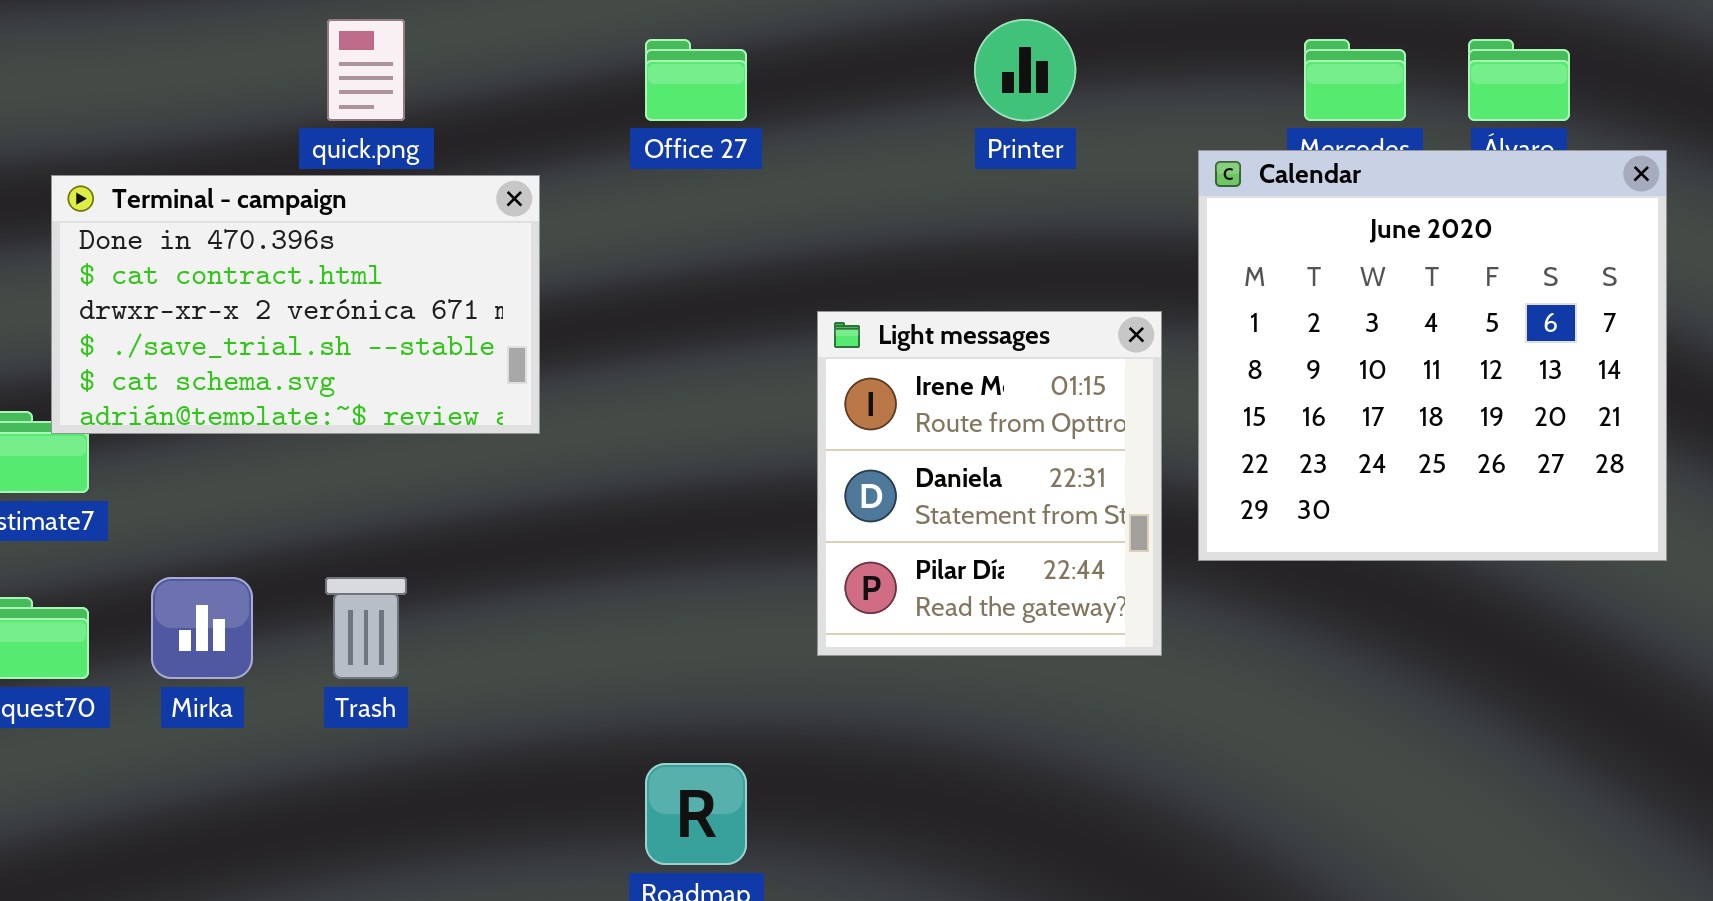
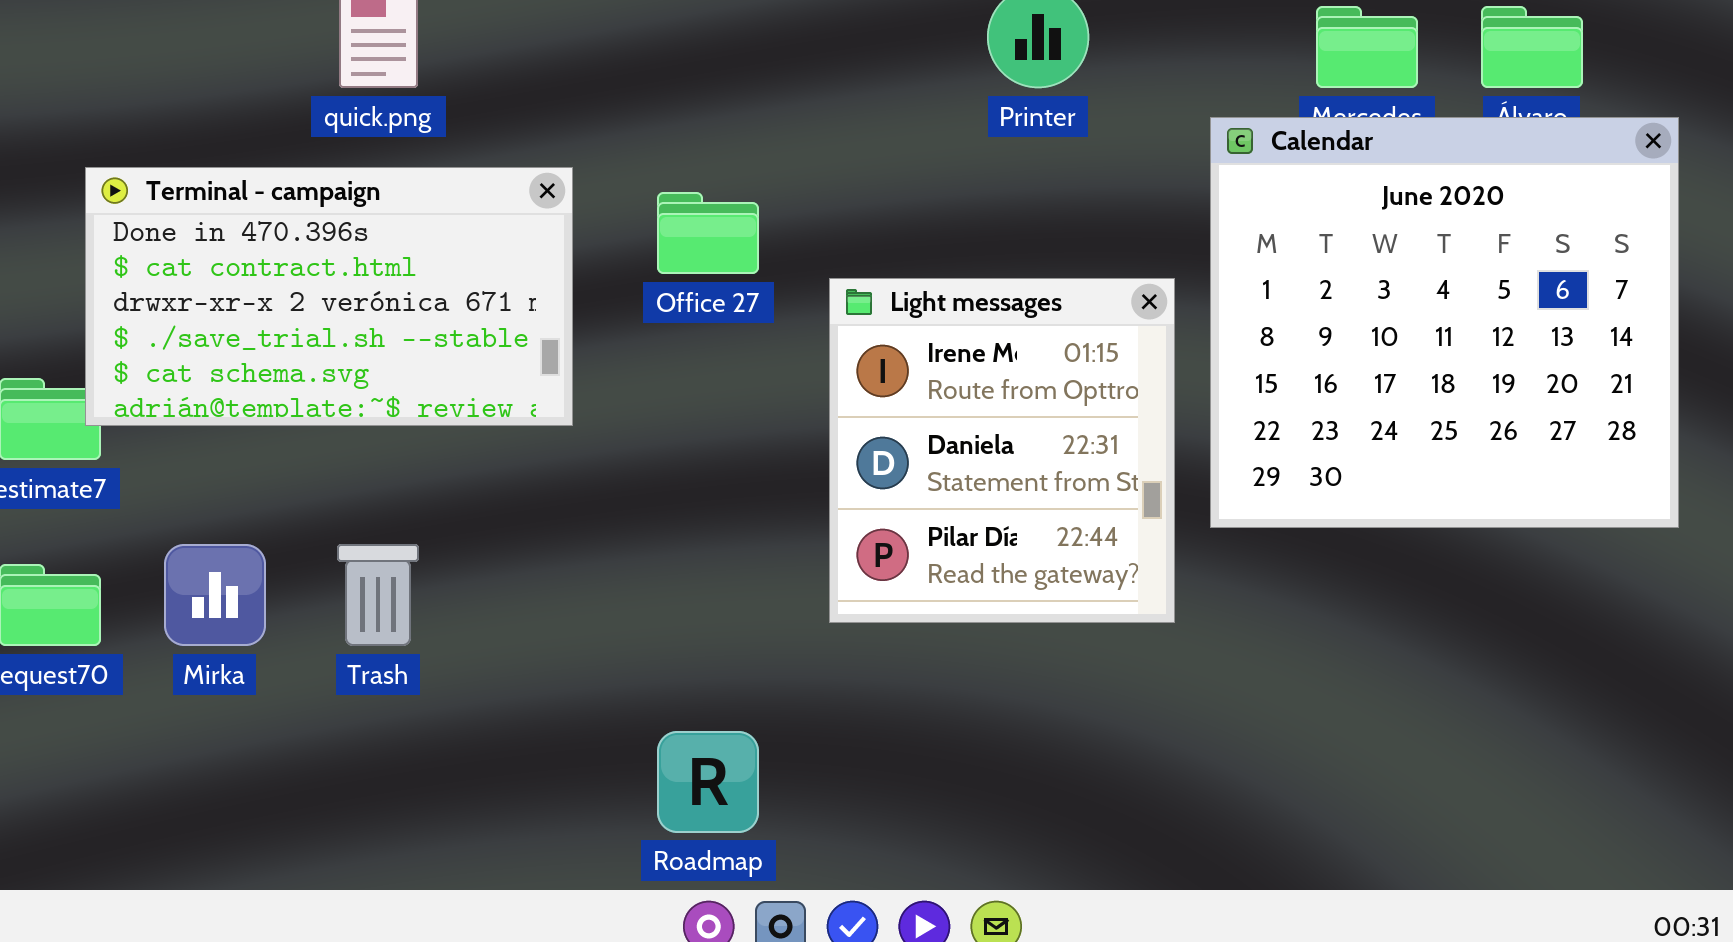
Office 27: [645,39,747,121] -> [657,192,759,274], moved
Terminal - campaign: [51,175,540,434] -> [85,167,573,426], moved

